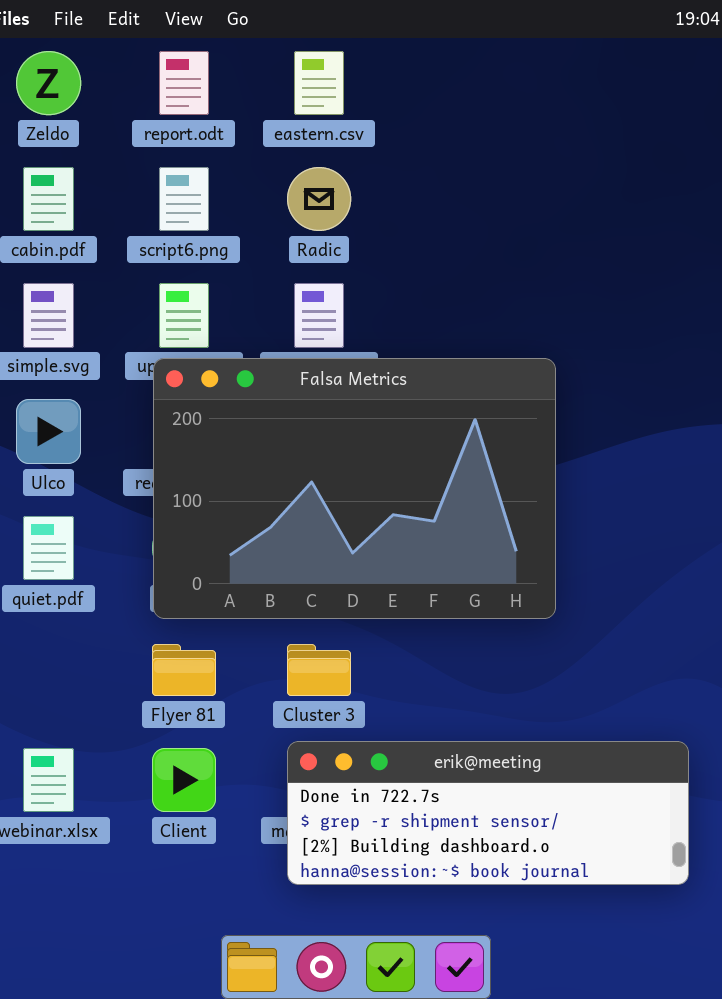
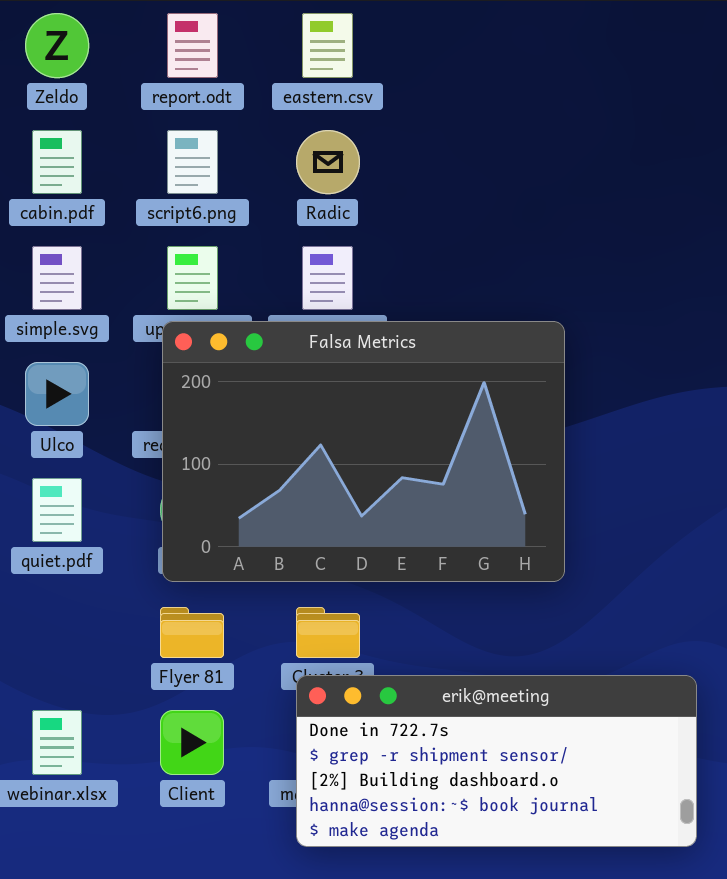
erik@meeting: [287,741,689,885] -> [296,675,697,847], resized

